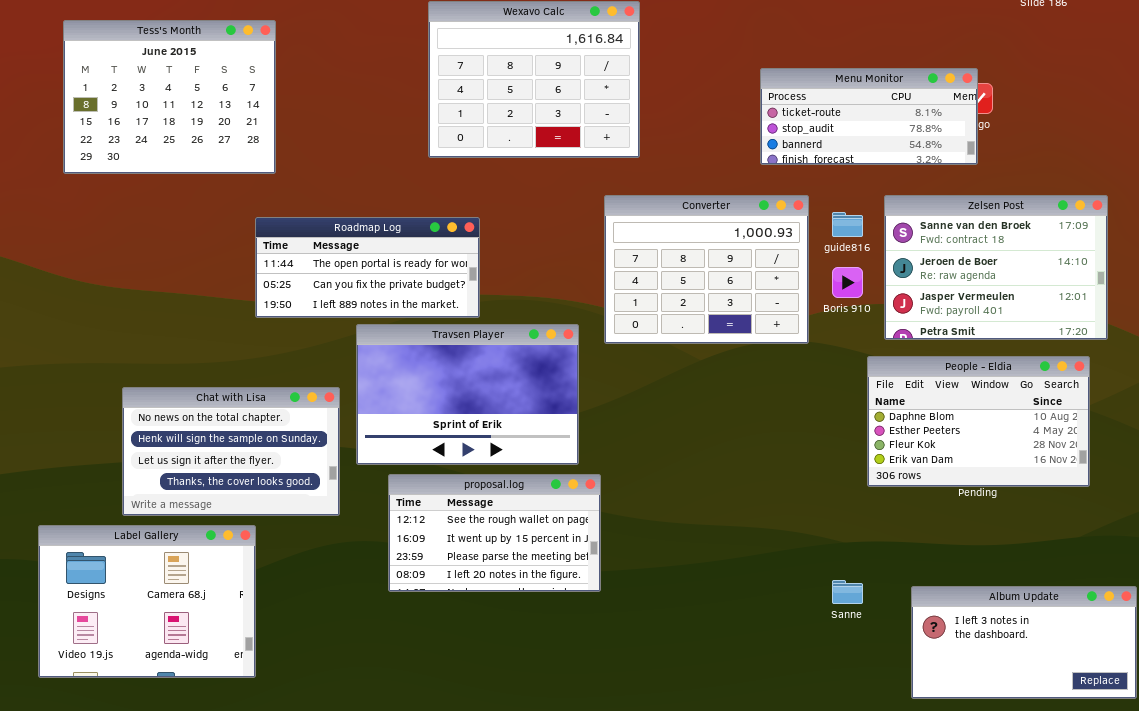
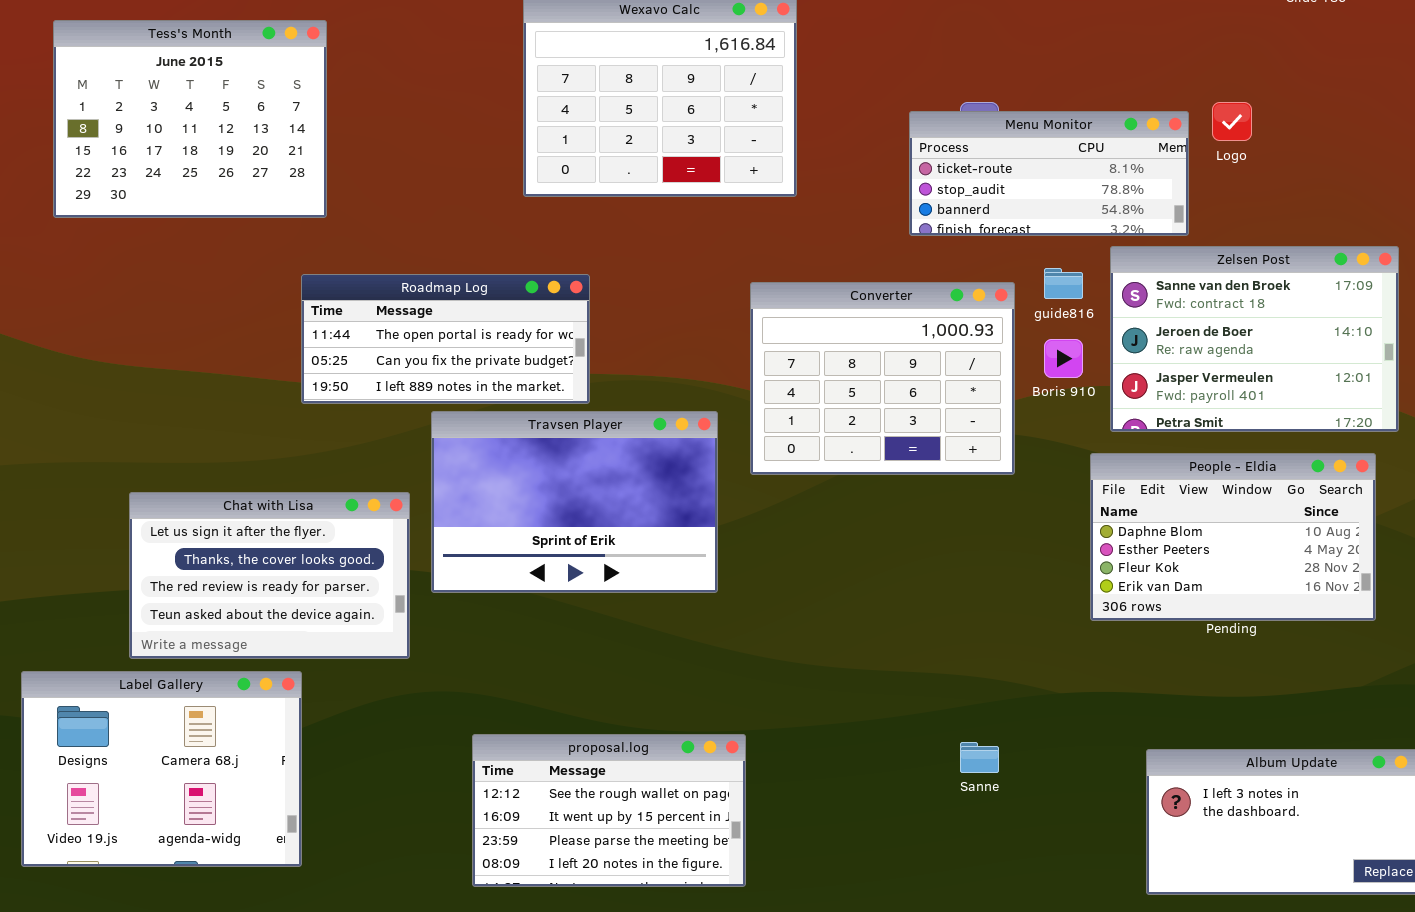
Menu Monitor: [760,68,978,165] -> [909,111,1189,236], moved
Converter: [604,195,809,344] -> [750,282,1015,475], moved
Chat with Lisa: [122,387,340,516] -> [129,492,410,659], scrolled down 2 rows
proposal.log: [388,474,601,592] -> [472,734,746,887], moved
Sanne: [832,580,863,604] -> [960,742,999,773], moved

